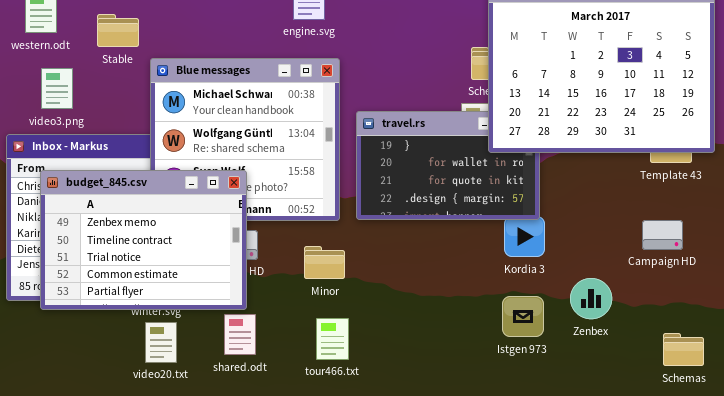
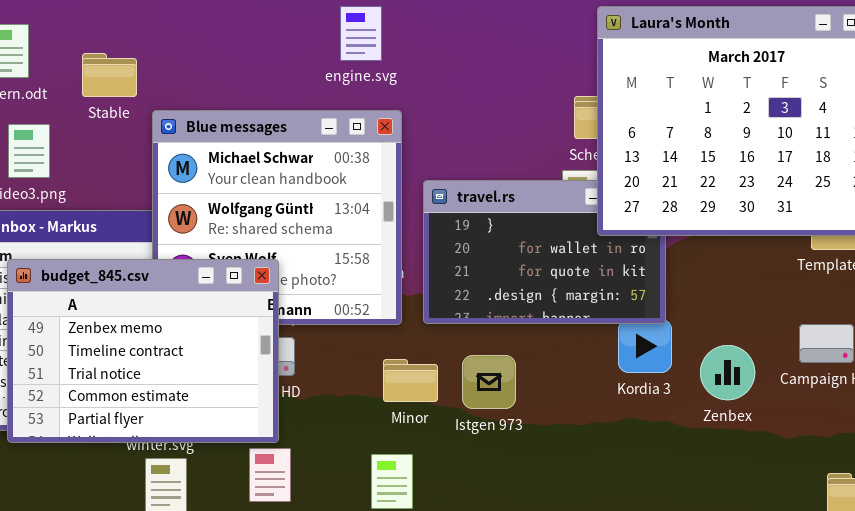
Minor: [304,246,345,279] -> [383,359,438,402], moved
Zenbex: [570,278,612,319] -> [700,345,755,400], moved
Istgen 973: [502,296,544,337] -> [462,355,516,409], moved

